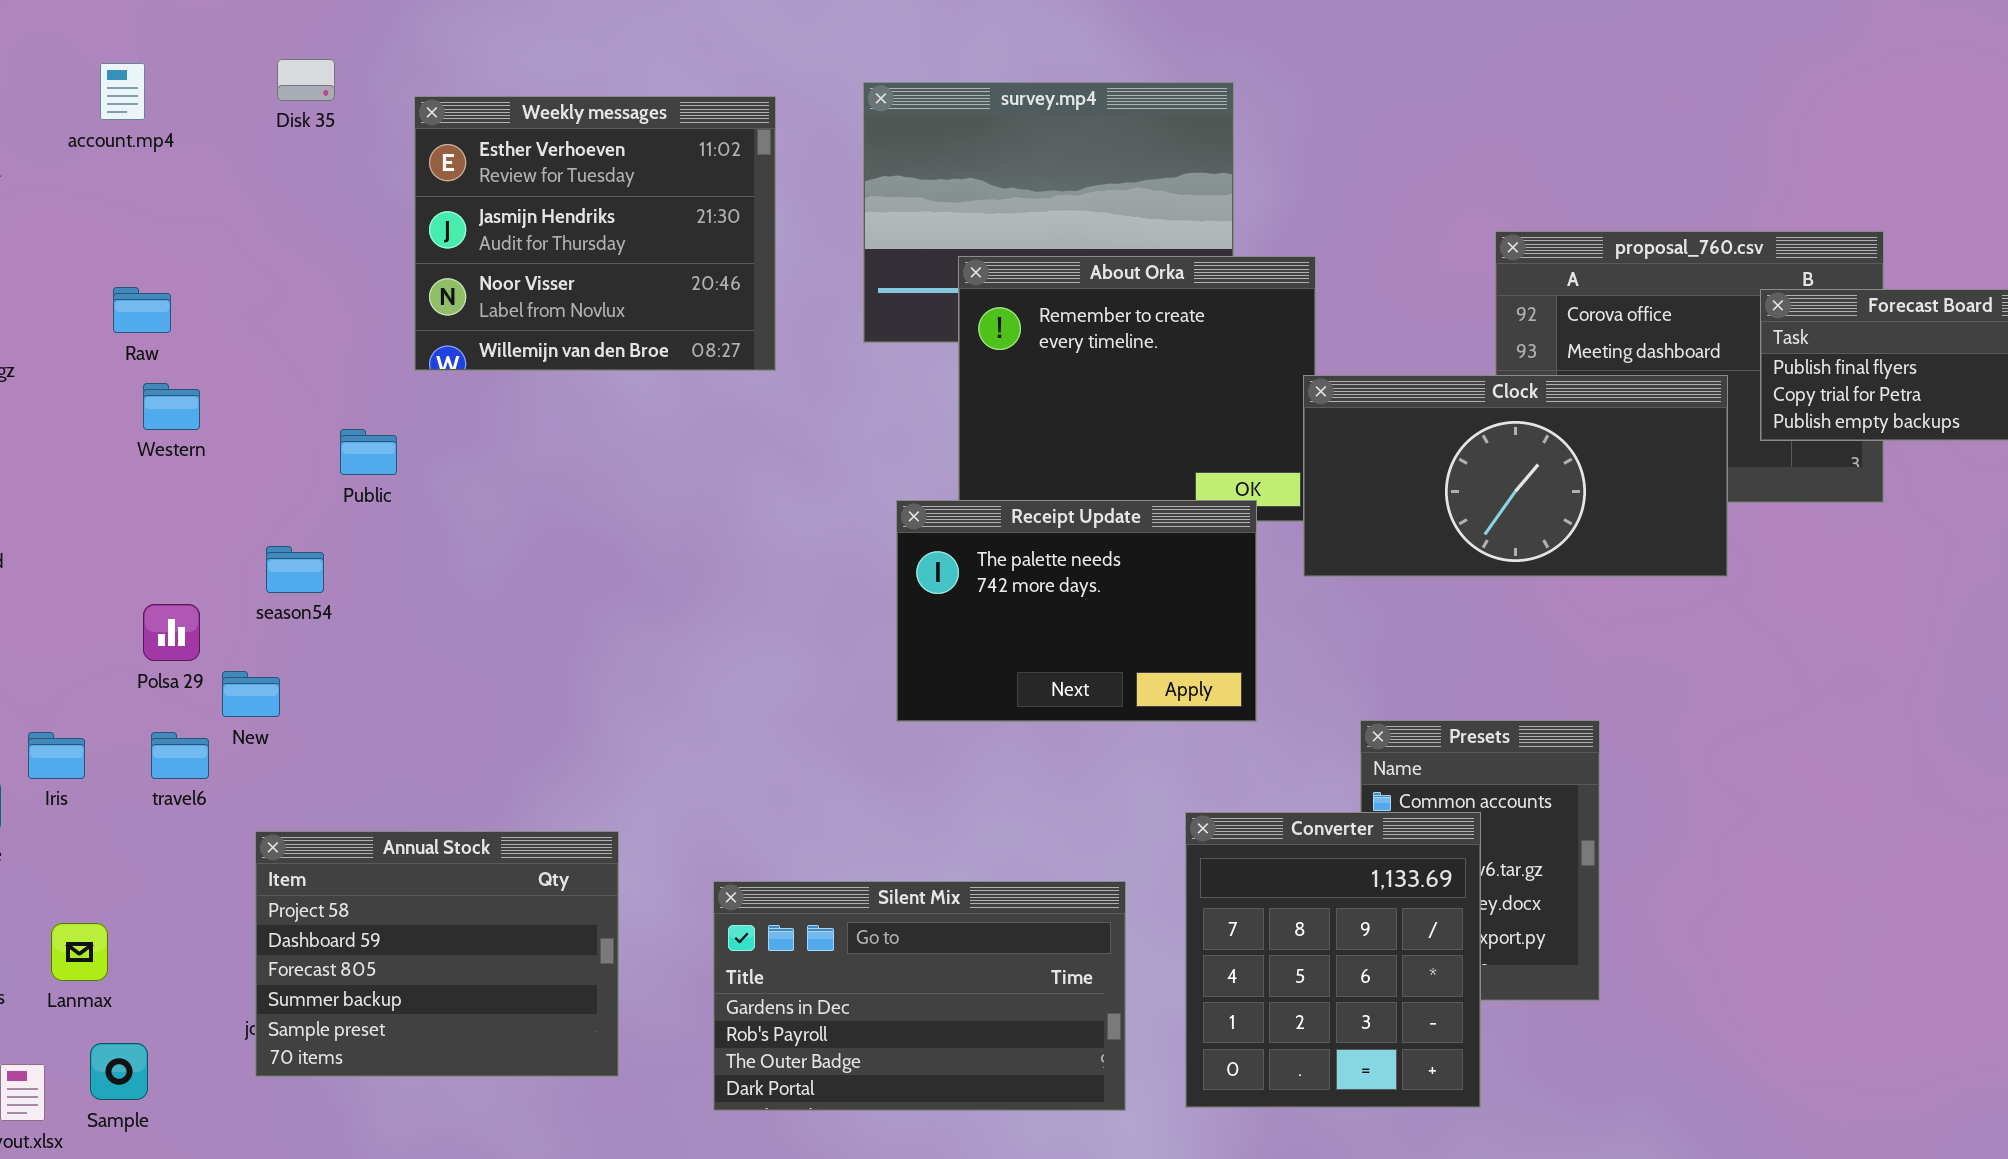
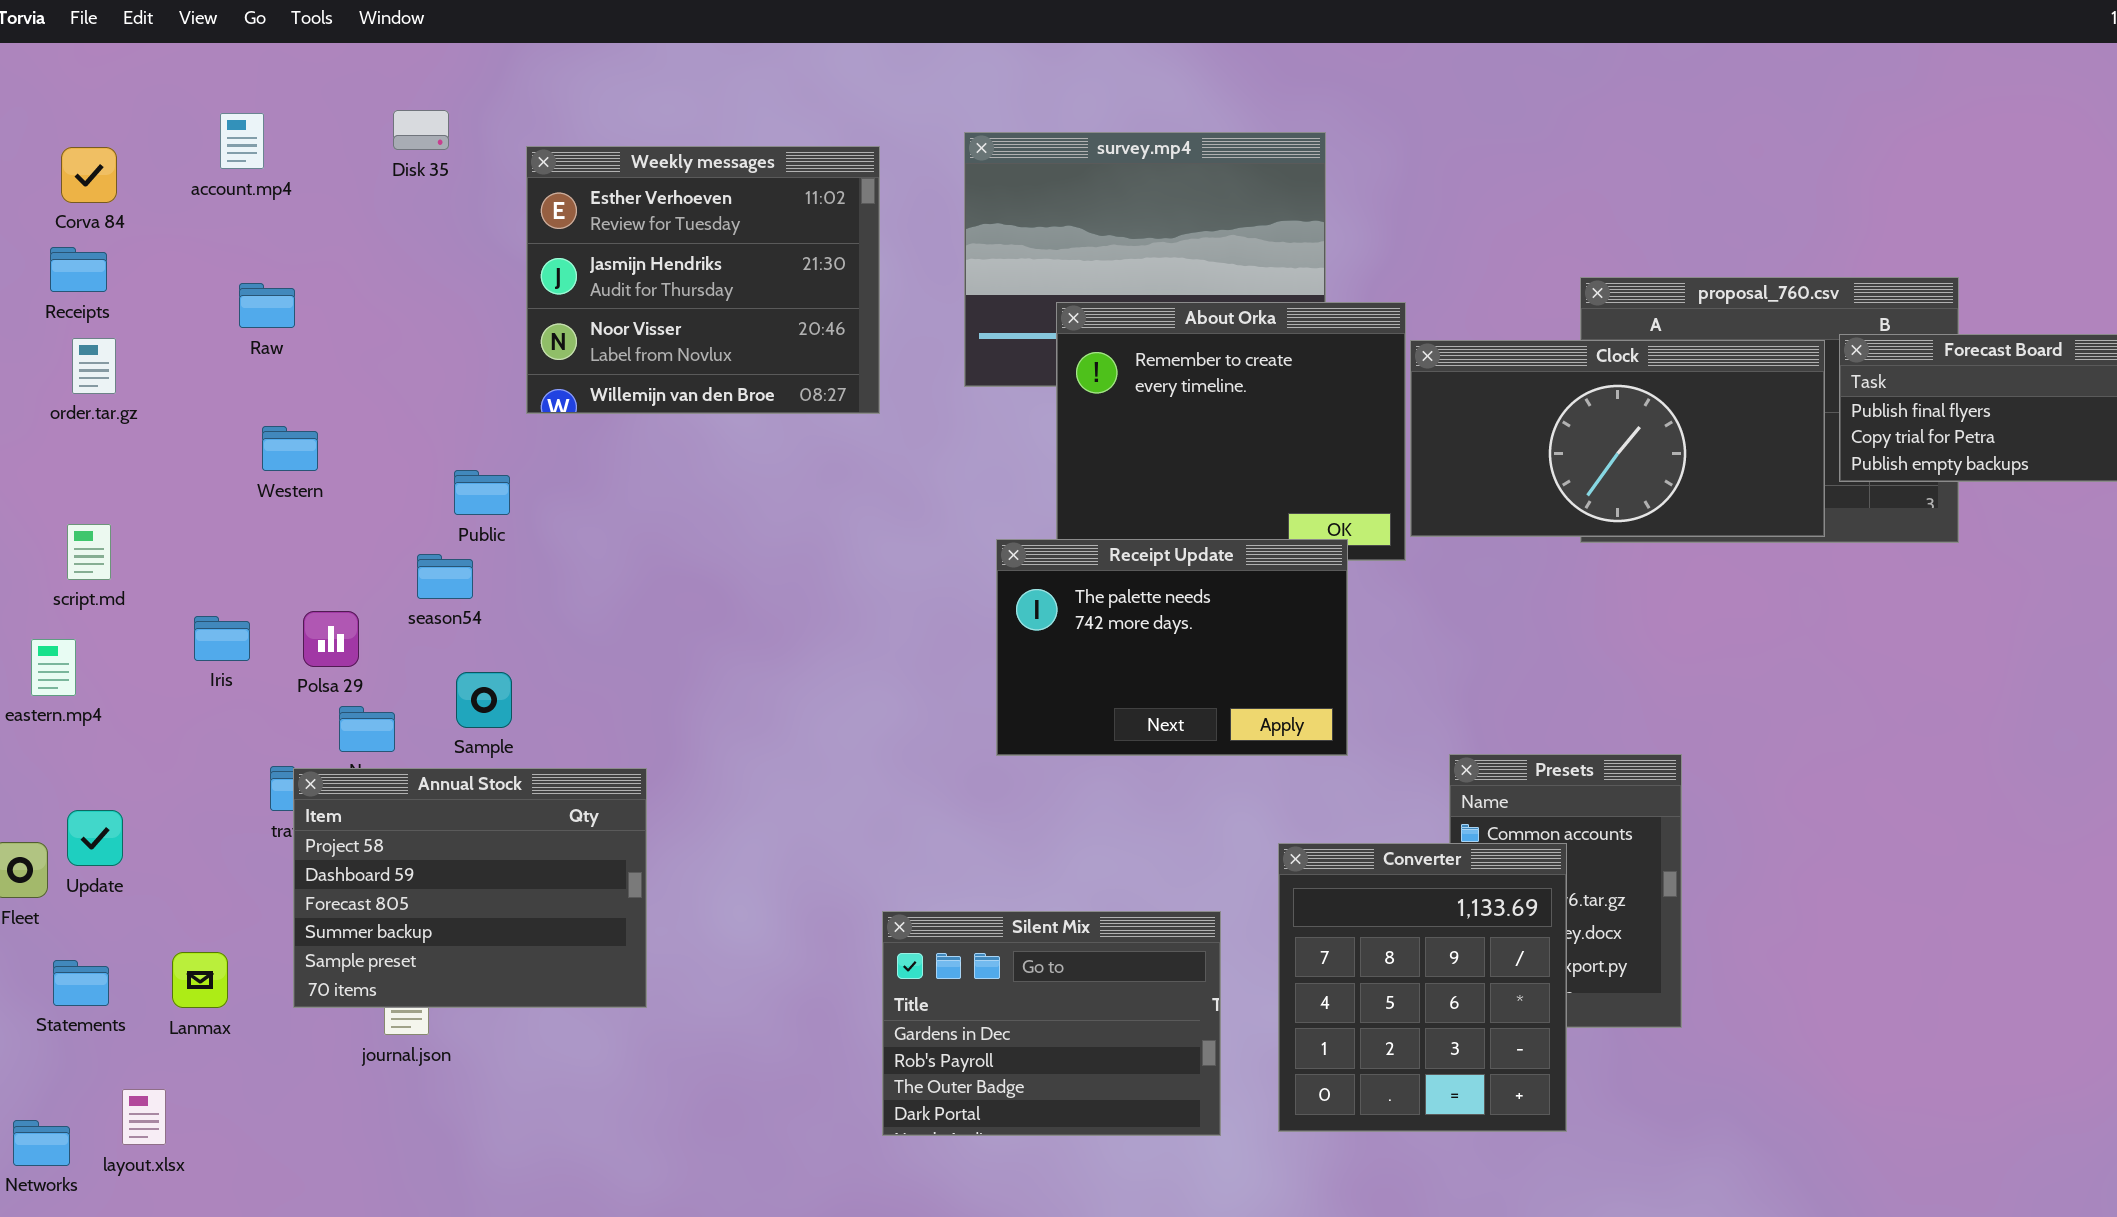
Raw: [113,287,171,333] -> [239,283,295,328], moved
Clock: [1303,375,1728,577] -> [1410,340,1825,537], moved
season54: [266,546,324,593] -> [417,554,473,599], moved
Polsa 29: [143,604,200,661] -> [303,611,359,667], moved
Iris: [28,732,85,779] -> [194,616,250,661], moved
Annual Stock: [255,831,619,1077] -> [293,768,647,1008], moved
Silent Mix: [713,881,1126,1111] -> [882,911,1221,1136], resized
Sample: [90,1043,148,1100] -> [456,672,512,728], moved

